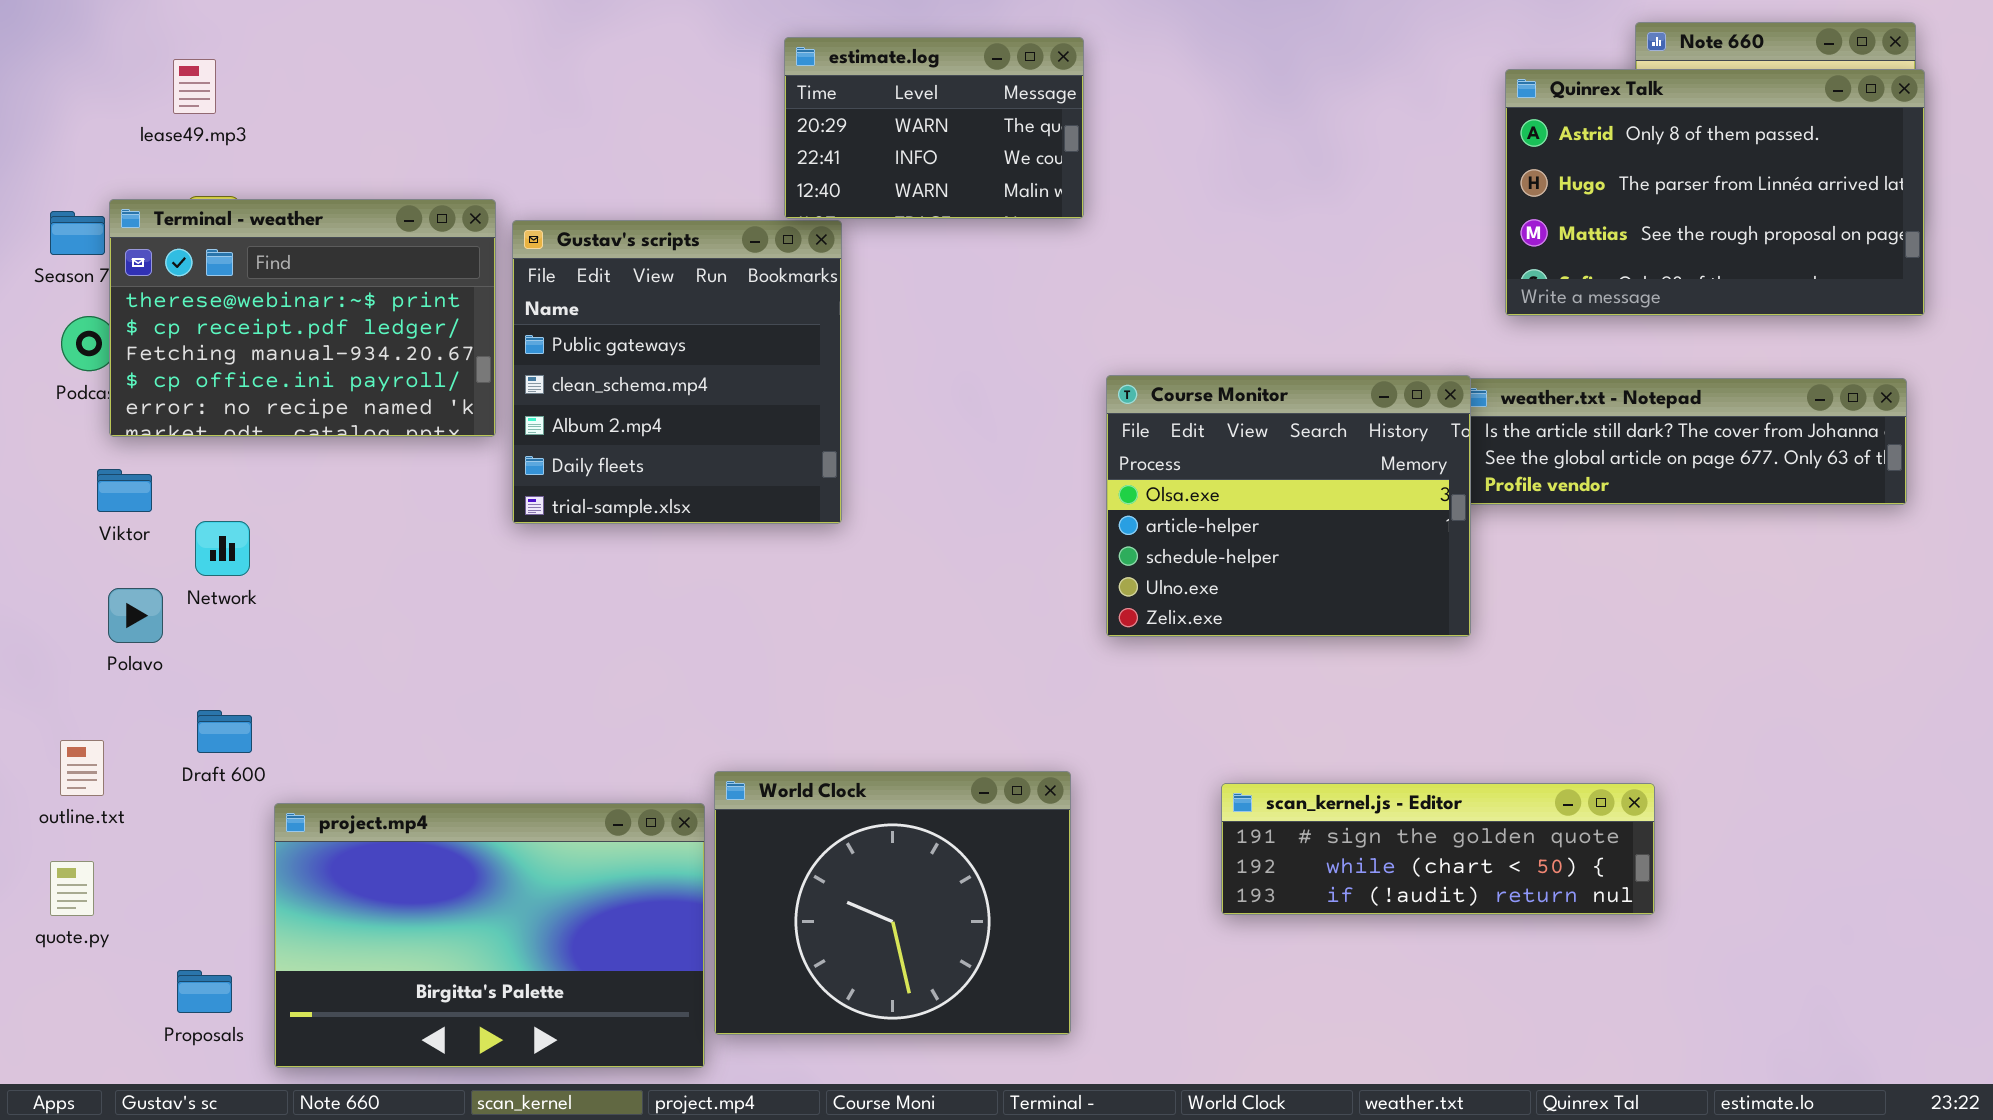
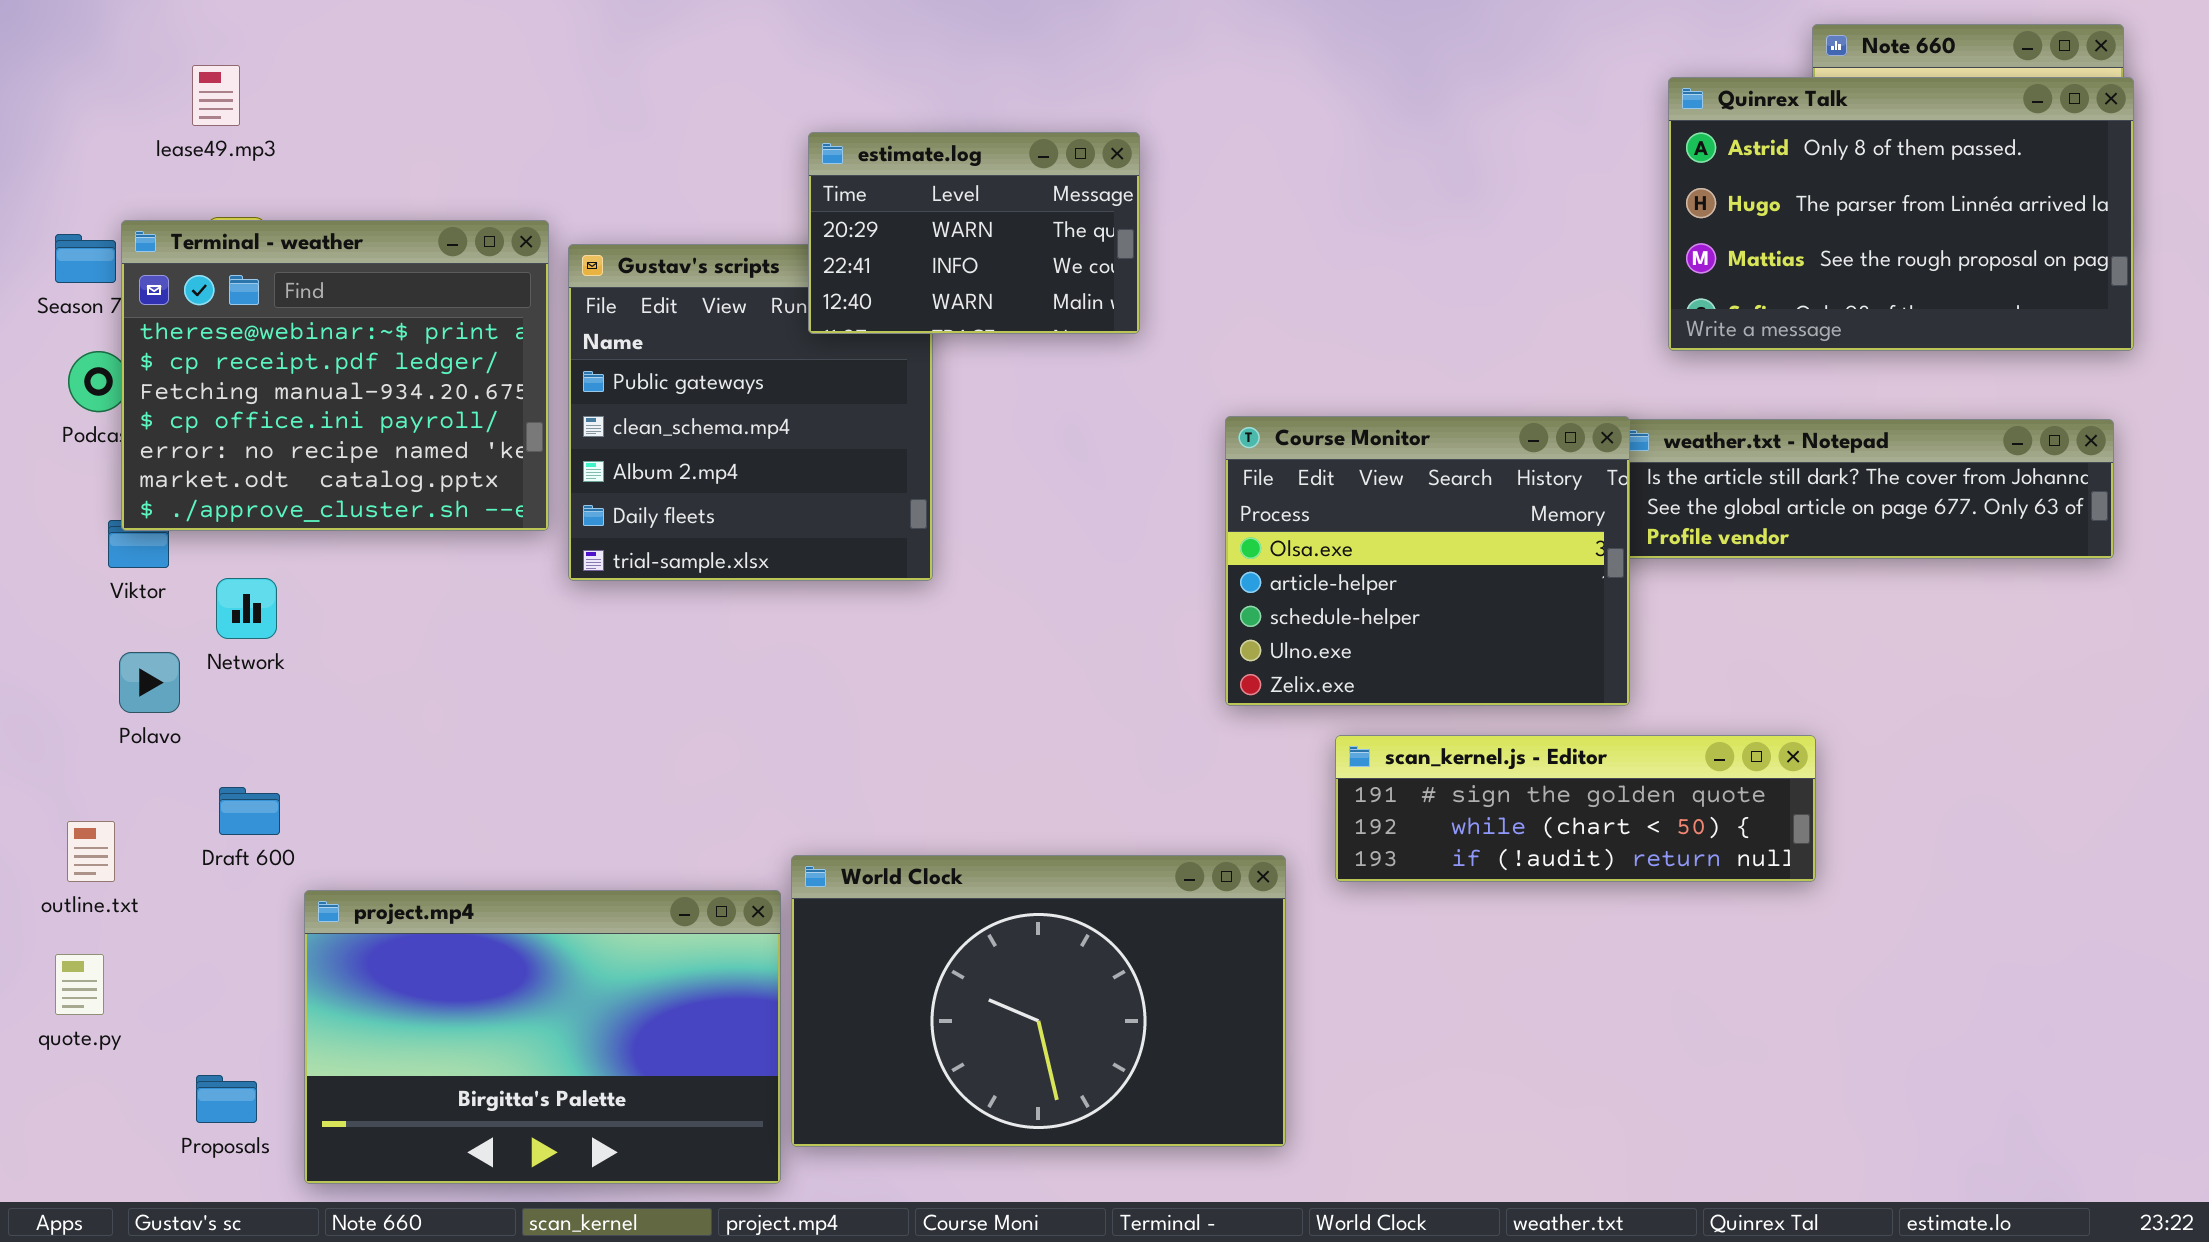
estimate.log: [784,37,1084,219] -> [808,132,1140,334], moved
Terminal - weather: [109,199,496,437] -> [121,220,549,531], resized
World Clock: [714,771,1071,1035] -> [791,855,1286,1147], resized
scan_kernel.js - Editor: [1221,783,1655,915] -> [1335,735,1816,882], moved

